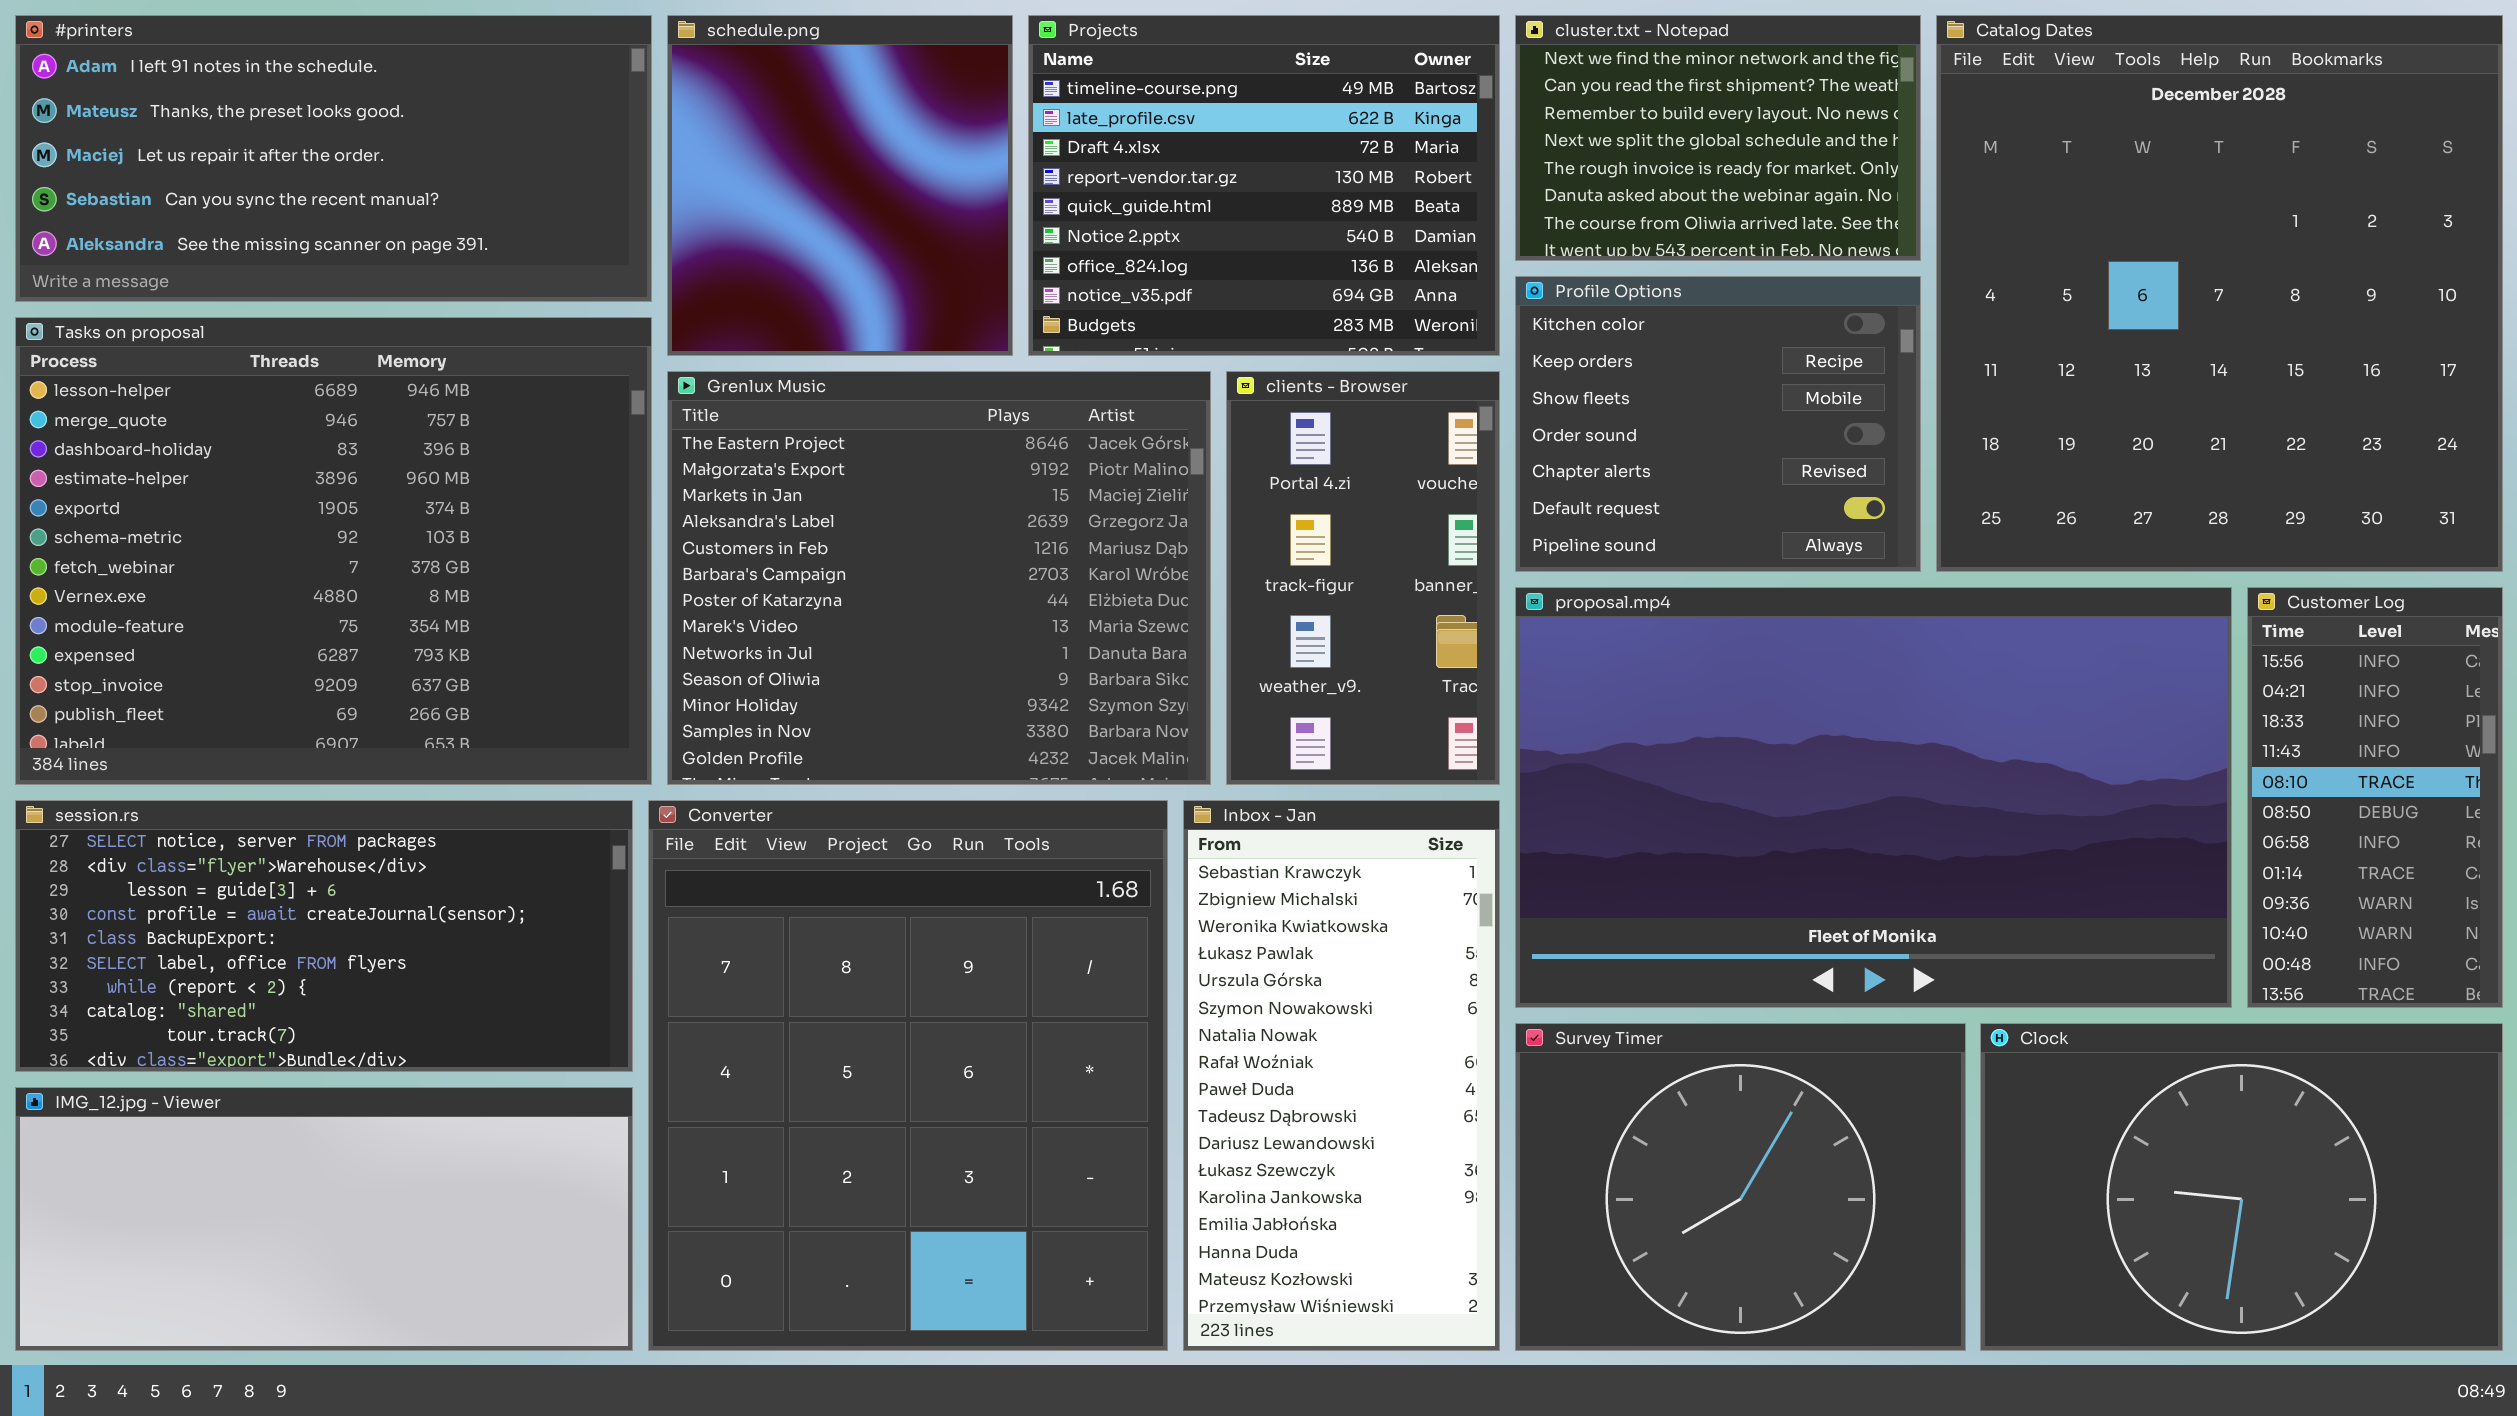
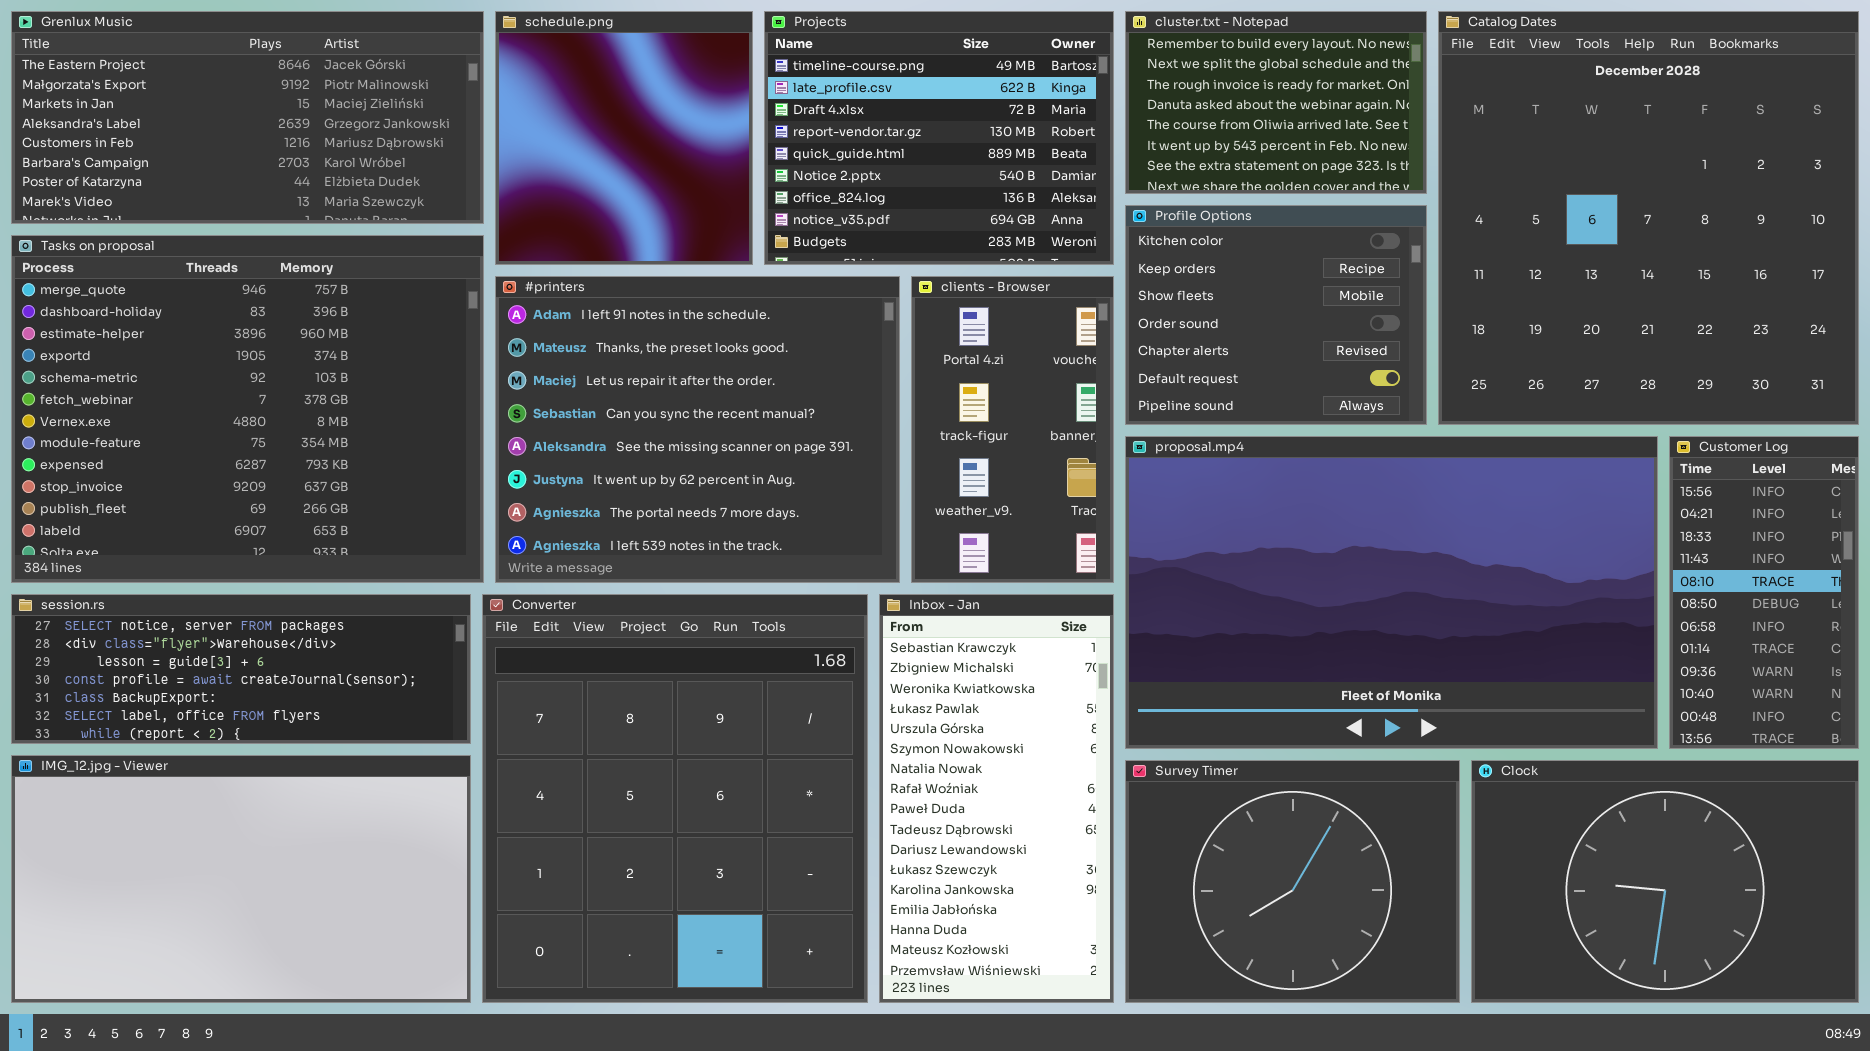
#printers: [15,15,652,302] -> [495,276,900,583], moved, resized
cluster.txt - Notepad: [1515,15,1921,261] -> [1125,11,1427,194], scrolled down 2 rows
Tasks on proposal: [15,317,652,785] -> [11,235,484,583], scrolled down 1 row
Grenlux Music: [667,371,1211,785] -> [11,11,484,224], moved, resized
session.rs: [15,800,633,1072] -> [11,594,471,744], resized
IMG_12.jpg - Viewer: [15,1087,633,1351] -> [11,755,471,1003], resized

